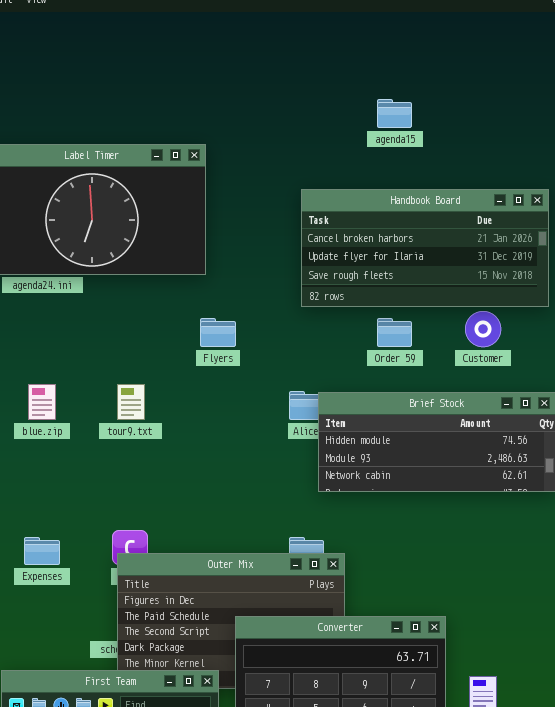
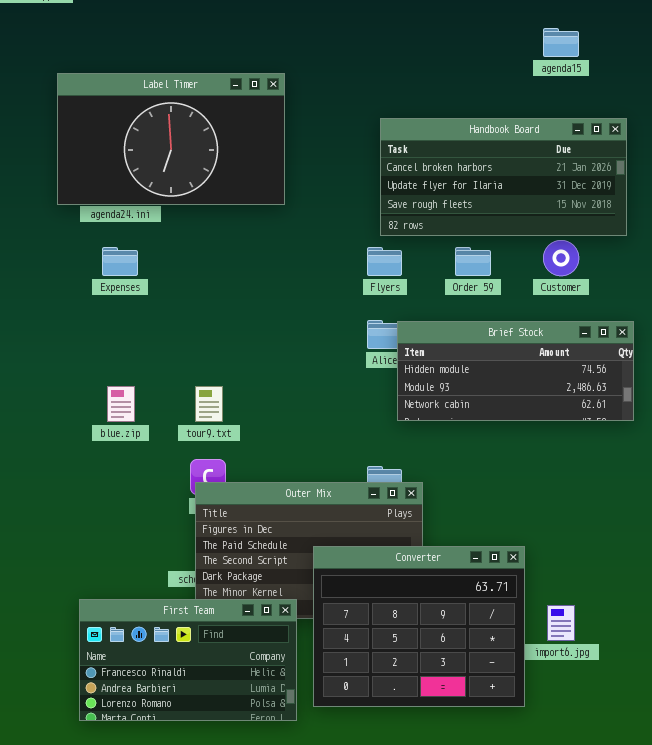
agenda15: [377,99,412,128] -> [543,28,579,57], moved
Flyers: [200,318,236,347] -> [367,247,402,276], moved
blue.zip: [28,384,56,420] -> [107,386,135,422], moved
tour9.txt: [117,384,145,420] -> [195,386,223,422], moved
Expenses: [24,537,60,565] -> [102,247,138,276], moved

